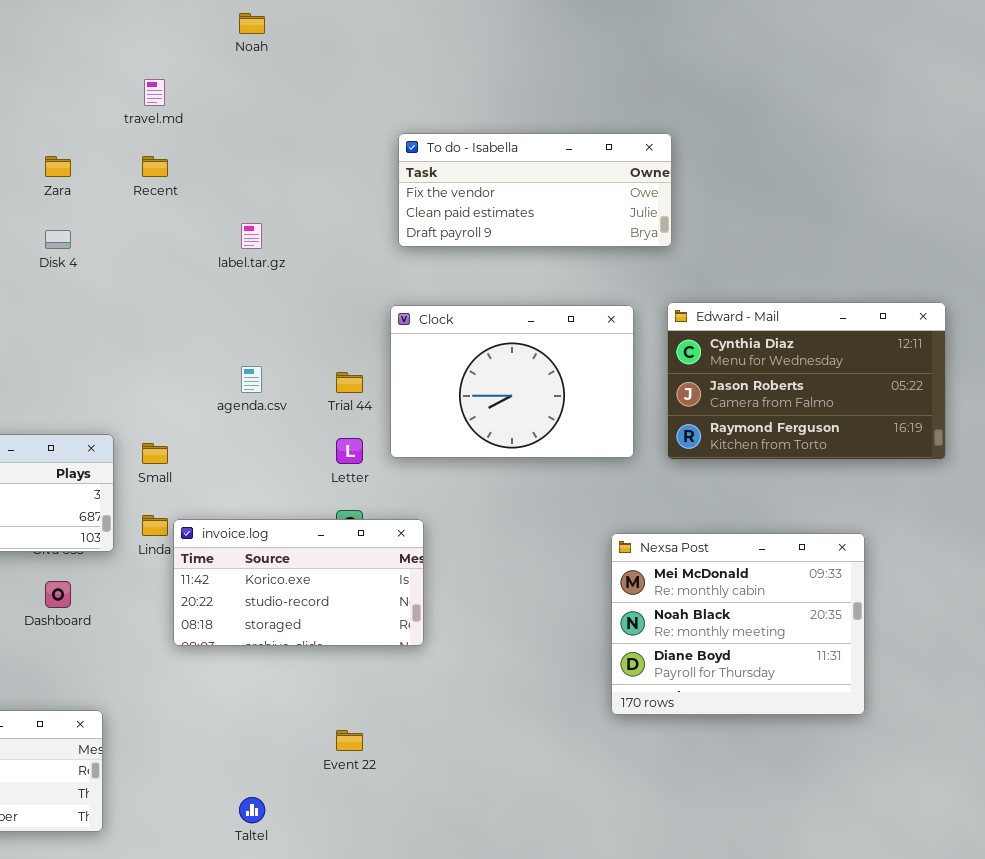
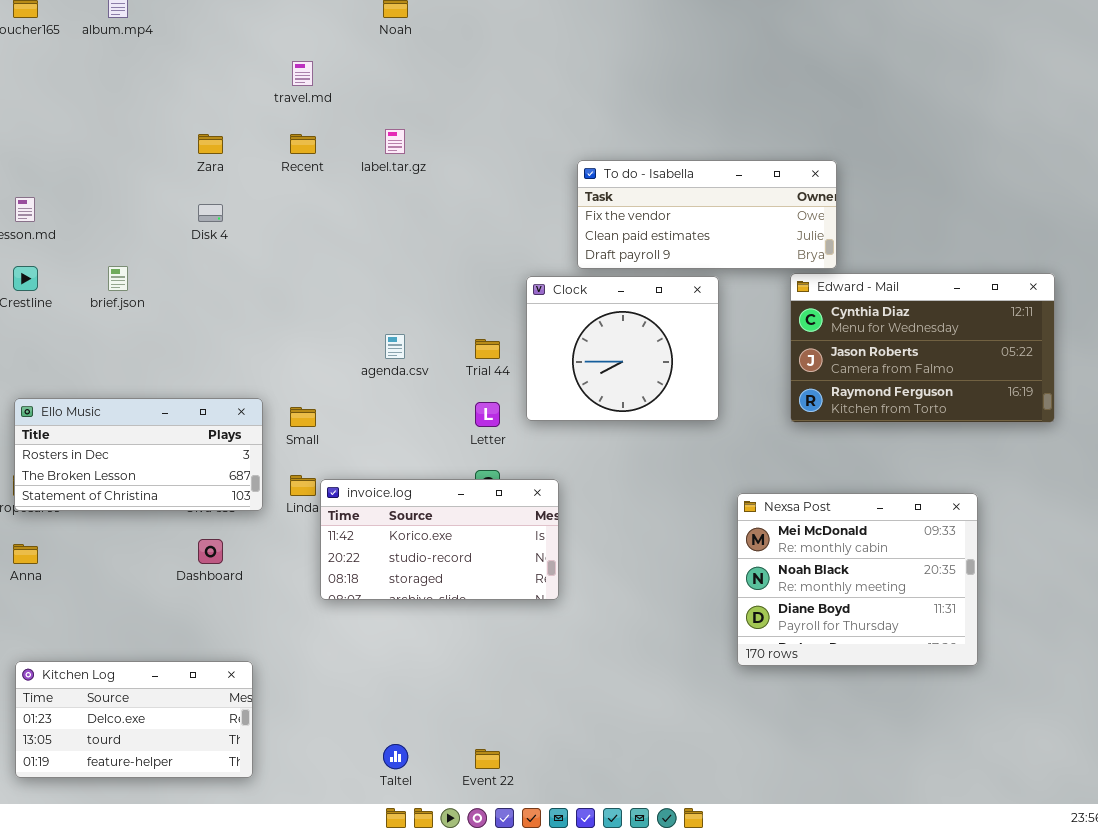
To do - Isabella: [398,133,672,247] -> [577,160,837,269], moved
label.tar.gz: [241,223,262,249] -> [385,129,405,154], moved
Clock: [390,305,634,458] -> [526,276,719,421], resized
Event 22: [336,730,363,751] -> [475,749,500,769], moved

